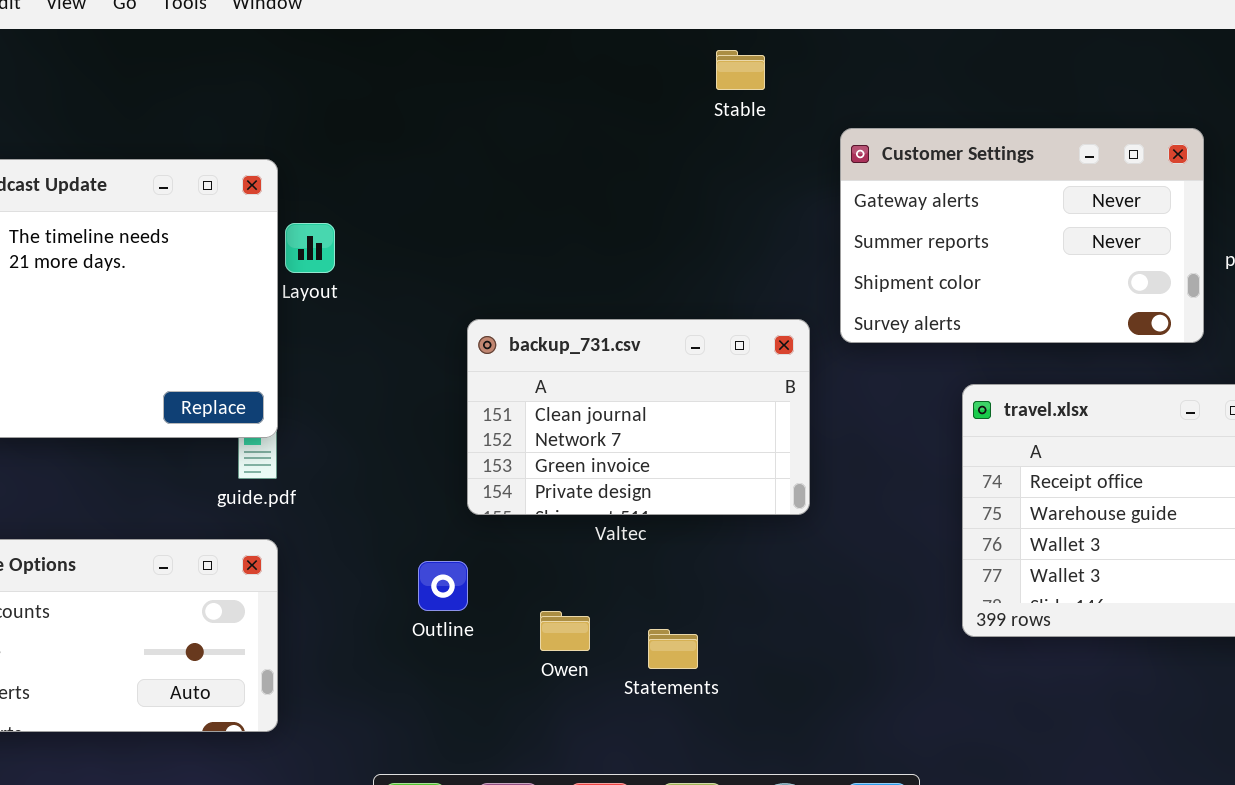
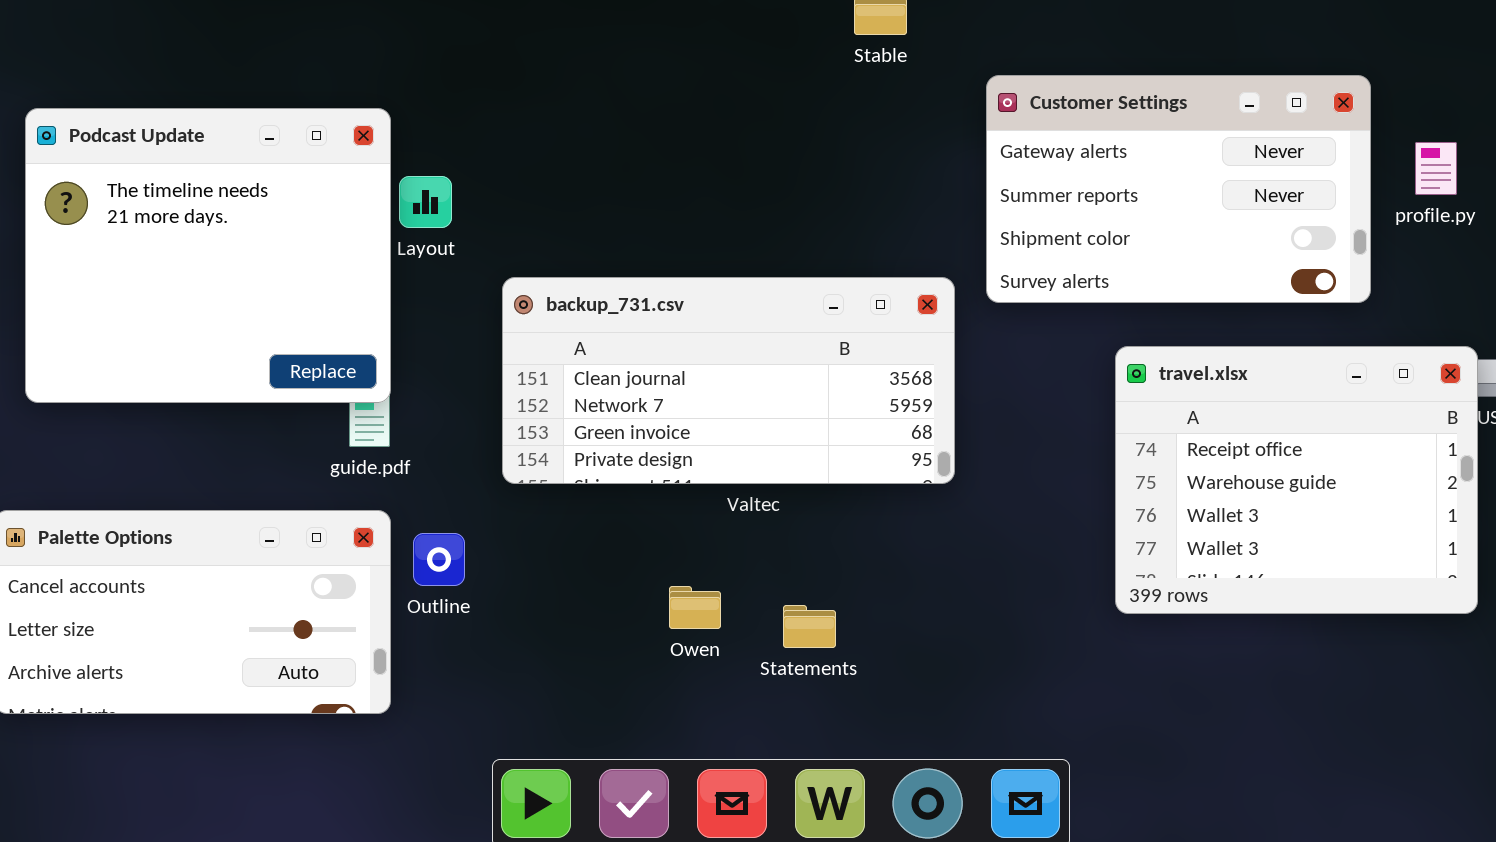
backup_731.csv: [467,319,810,515] -> [502,277,955,484], resized
Outline: [418,561,468,611] -> [413,533,465,586], moved

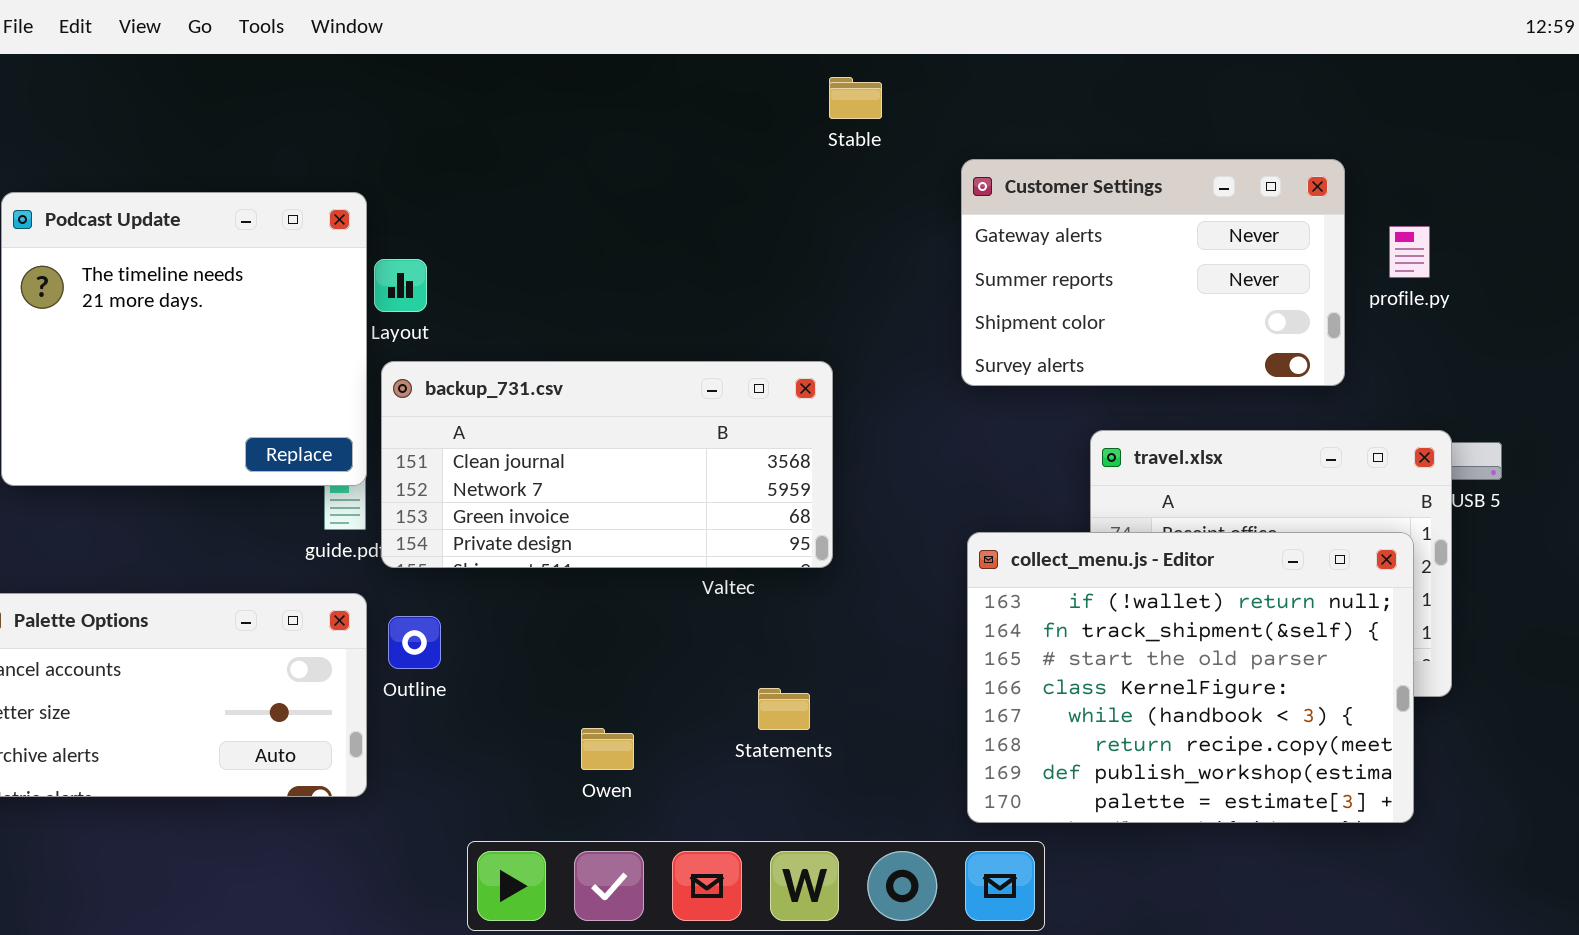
backup_731.csv: [502,277,955,484] -> [381,361,833,568], moved
collect_menu.js - Editor: none -> [967,532,1414,823], opened
Owen: [669,586,721,629] -> [581,728,634,770], moved

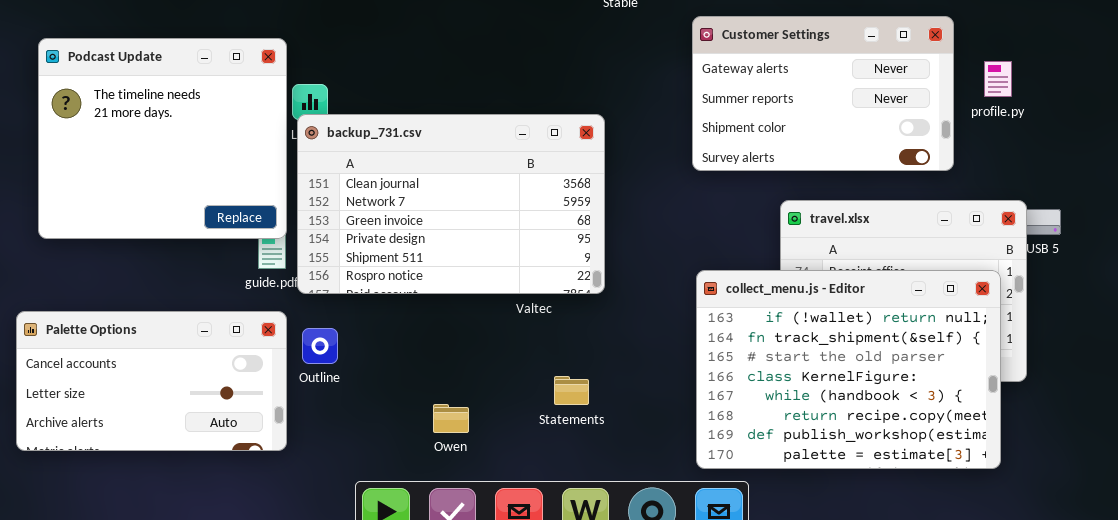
backup_731.csv: [381,361,833,568] -> [297,114,605,294], resized

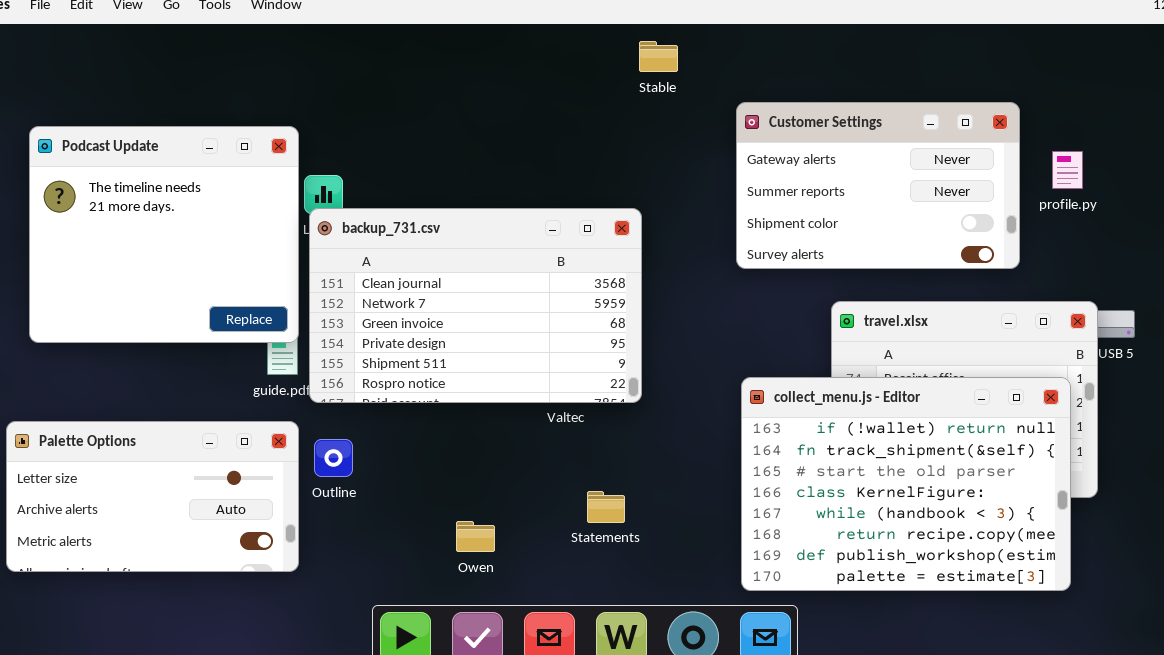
Palette Options: [16,311,287,451] -> [6,421,299,572], scrolled down 1 row

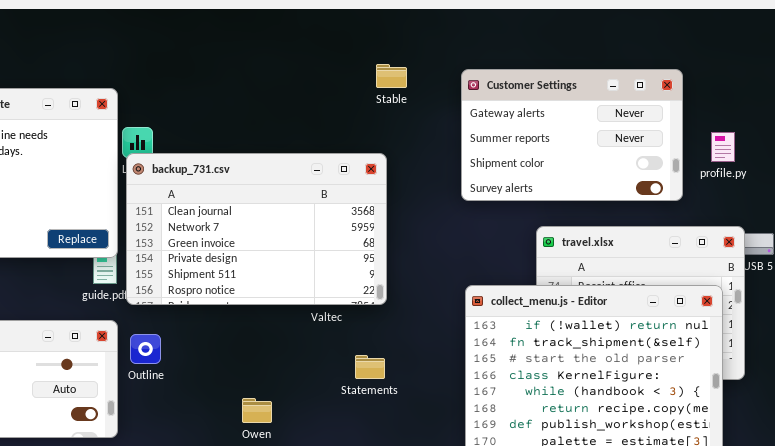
Stable: [639,41,678,72] -> [376,64,407,88], moved
profile.py: [1052,151,1083,189] -> [711,132,735,162], moved
Statements: [587,491,625,523] -> [355,355,385,379], moved

